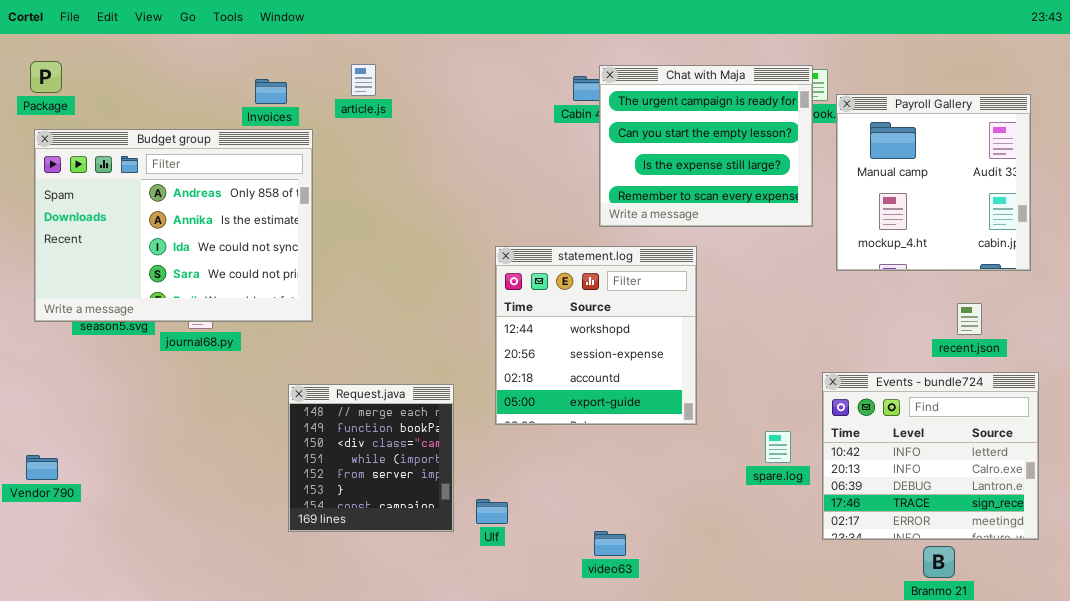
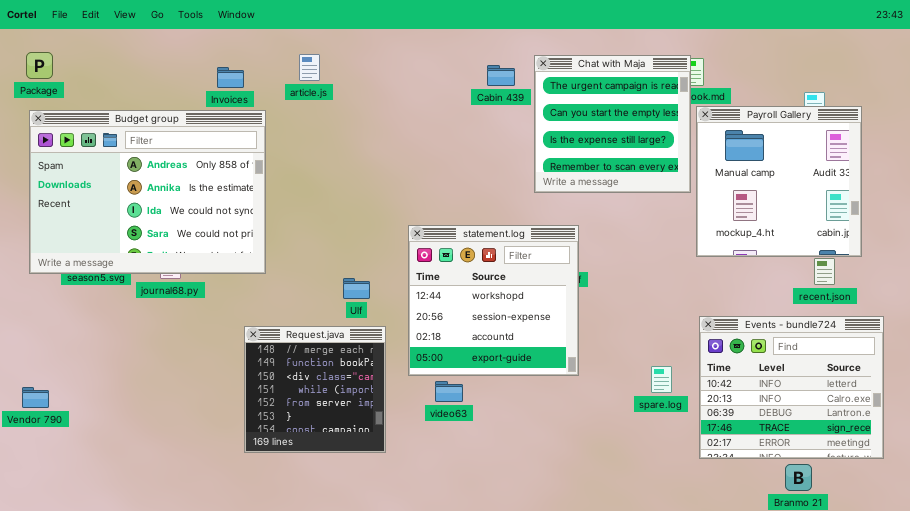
Chat with Maja: [599,65,813,227] -> [534,55,691,193], resized
Payroll Gallery: [836,94,1031,271] -> [696,106,862,257], moved
statement.log: [495,246,697,425] -> [408,225,579,376], moved
Ulf: [476,499,508,524] -> [343,278,370,299], moved
video63: [594,531,626,556] -> [435,381,463,402], moved

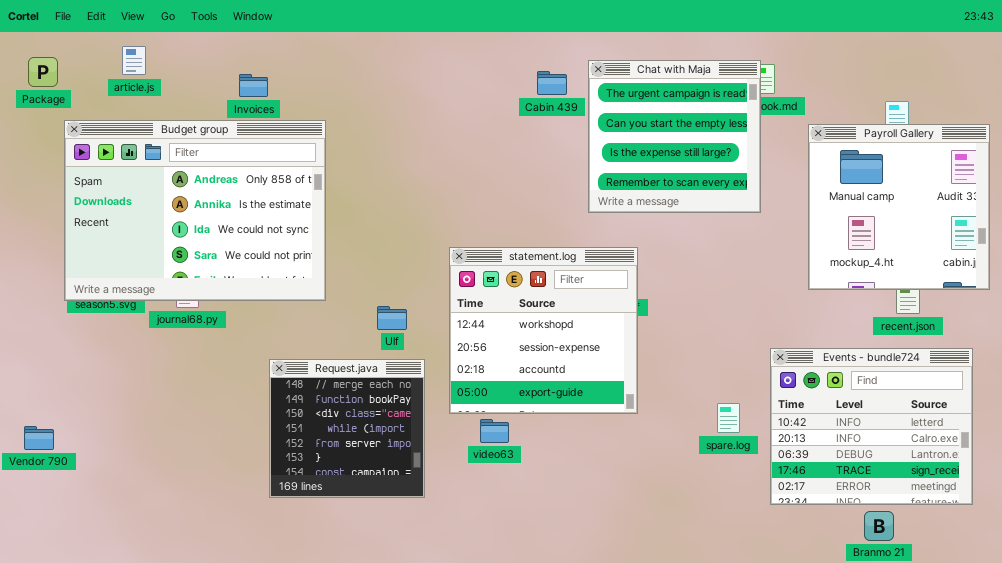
article.js: [299,54,320,81] -> [122,46,146,75], moved
Payroll Gallery: [696,106,862,257] -> [808,124,990,290], moved
Budget group: [29,110,266,274] -> [64,120,326,301], moved

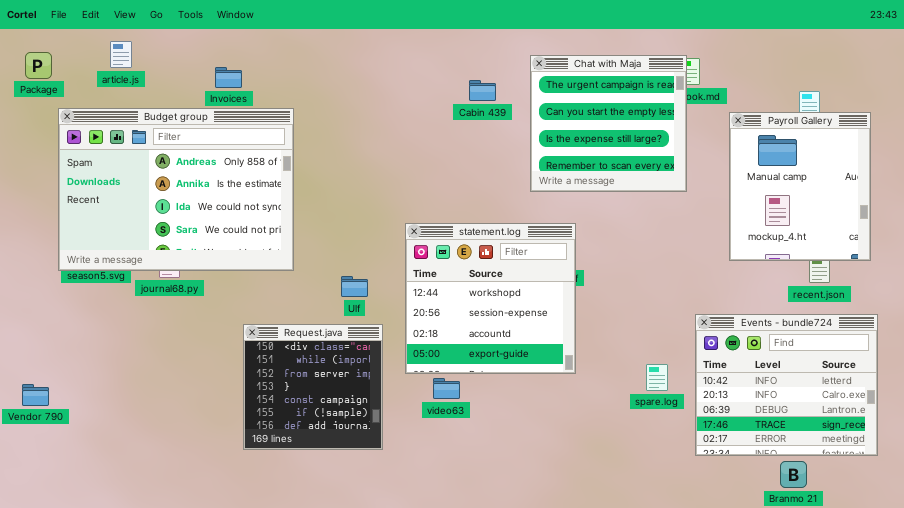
Cabin 439: [537,71,567,95] -> [469,80,496,101], moved
Payroll Gallery: [808,124,990,290] -> [729,112,871,261], resized
Request.java: [269,359,425,498] -> [243,324,383,450], scrolled down 2 rows

